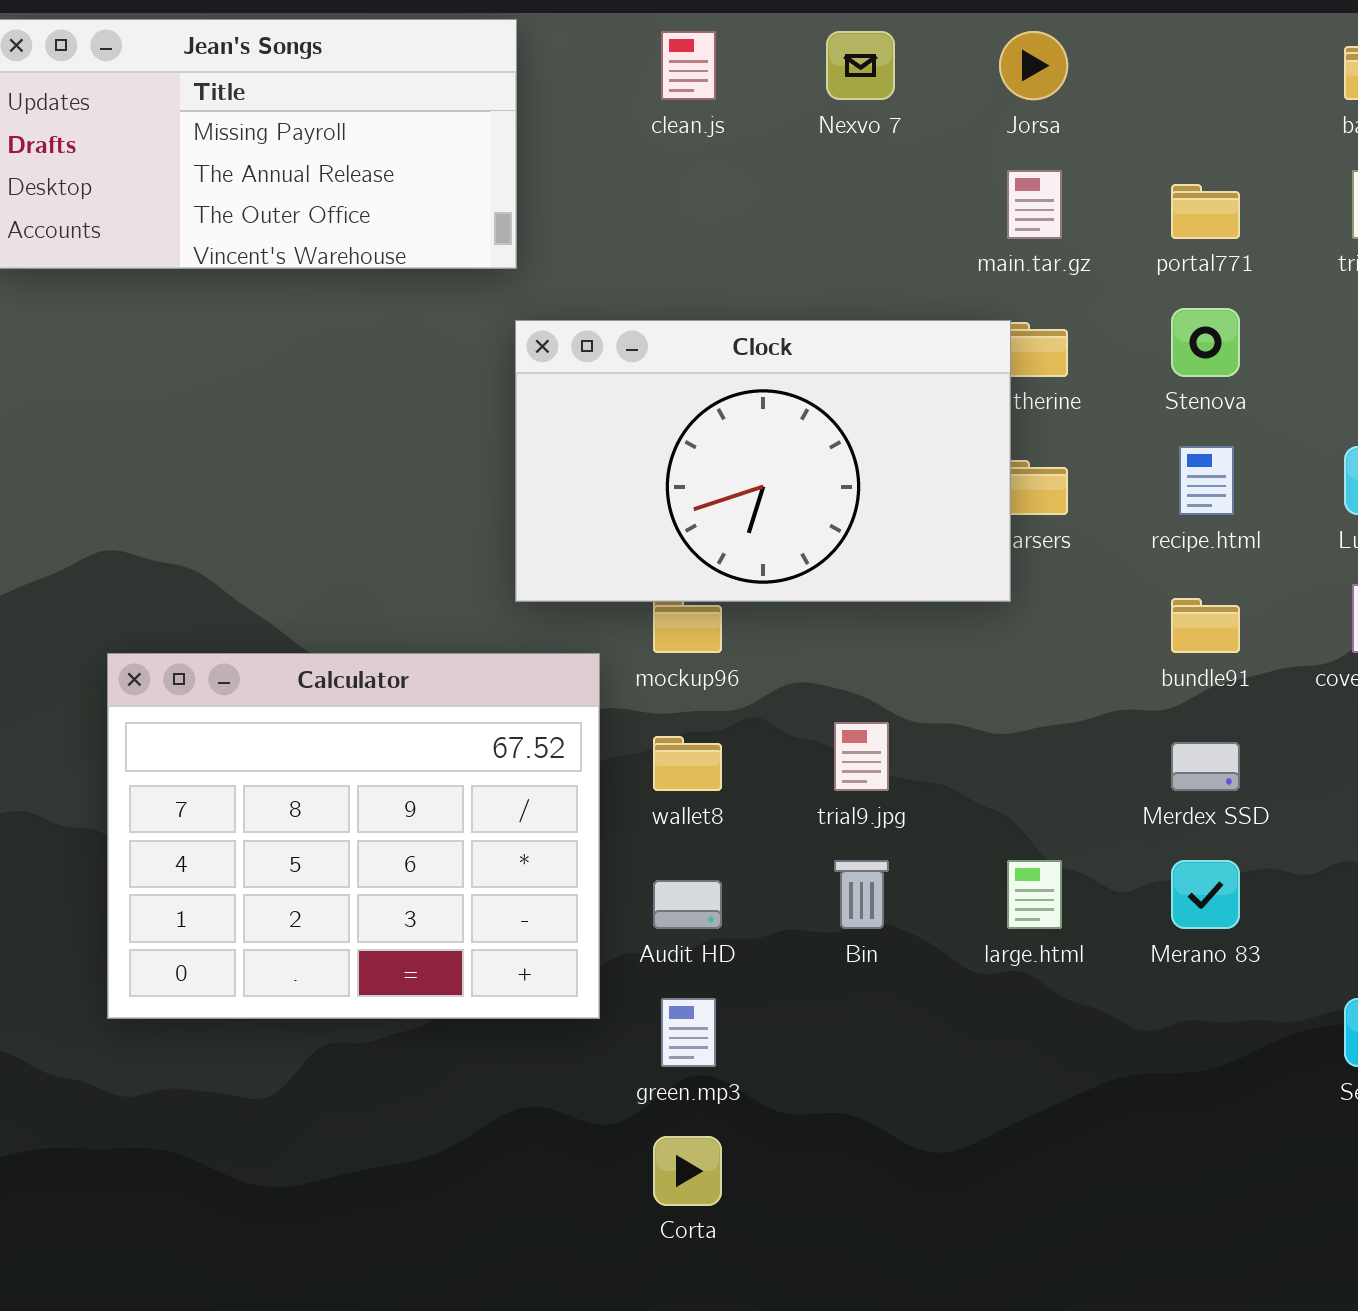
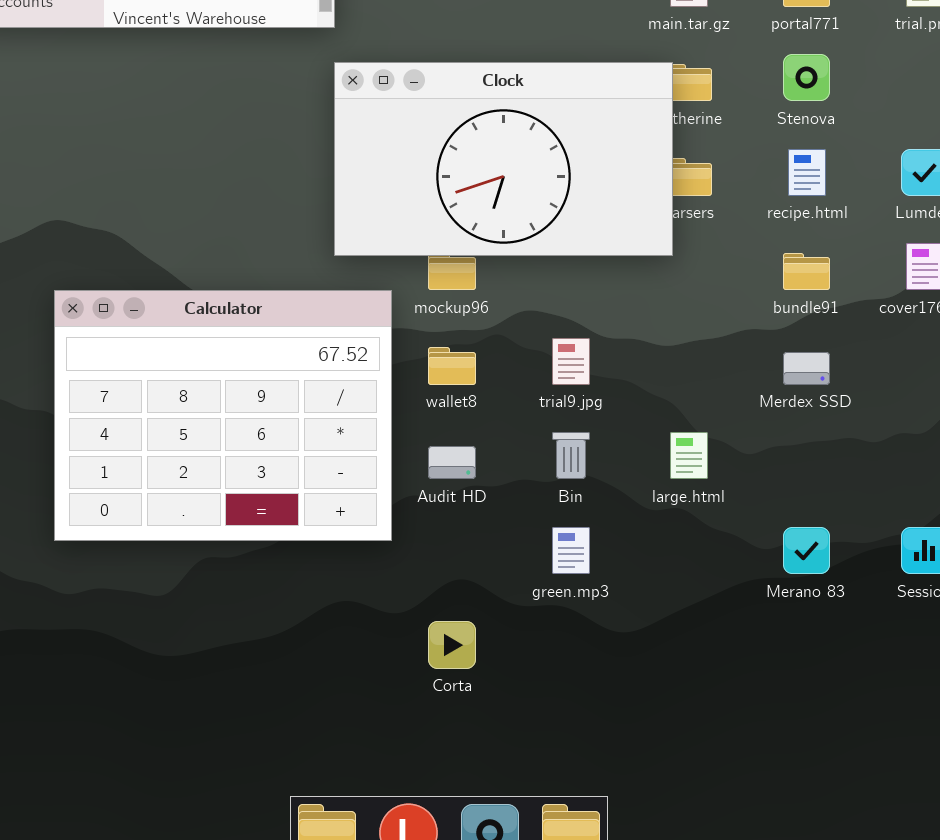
Merano 83: [1171,860,1240,929] -> [783,527,830,574], moved
green.mp3: [661,998,716,1067] -> [552,527,590,574], moved

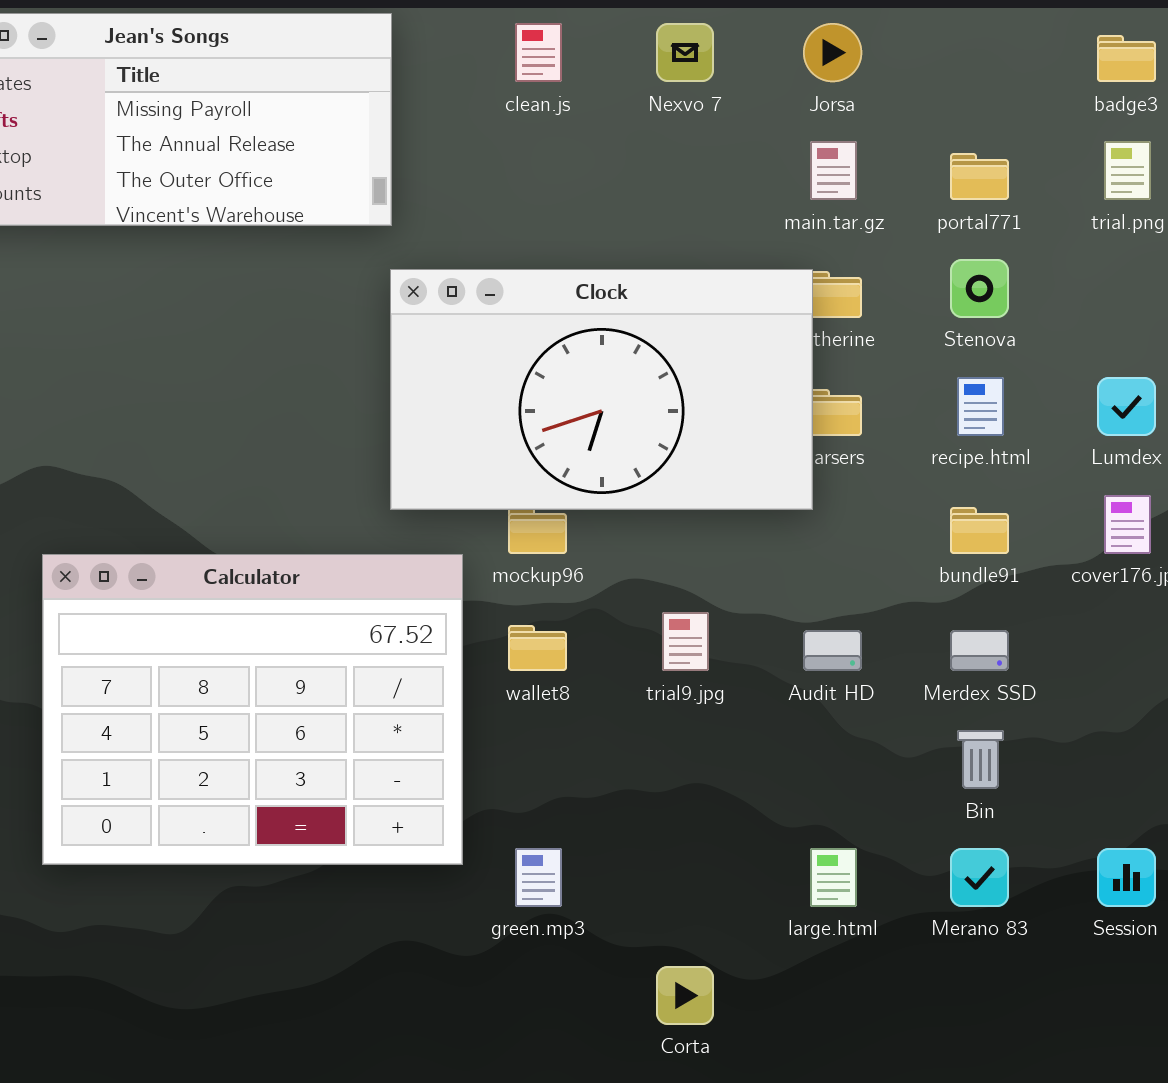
Bin: [552,432,590,479] -> [957,730,1004,789], moved
large.html: [670,432,708,479] -> [810,848,857,907], moved
Audit HD: [428,446,476,479] -> [803,630,862,671], moved
green.mp3: [552,527,590,574] -> [515,848,562,907], moved
Corta: [428,621,476,669] -> [656,966,714,1025], moved

